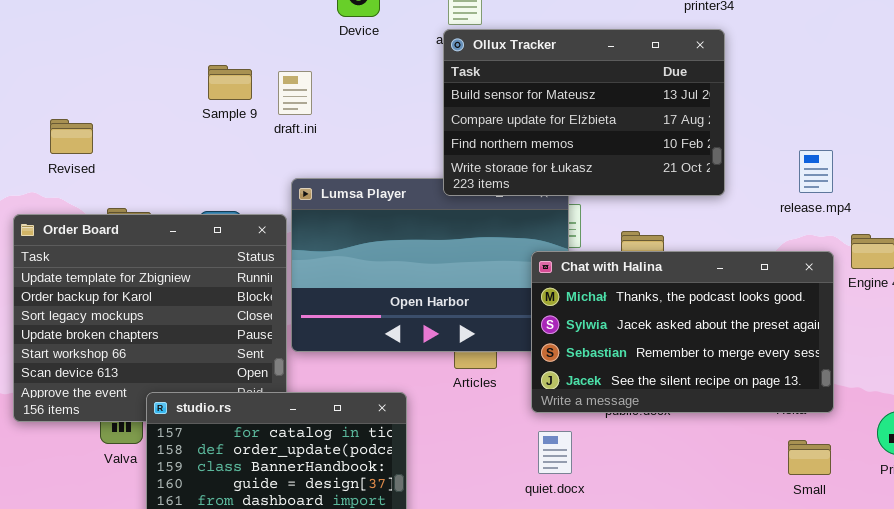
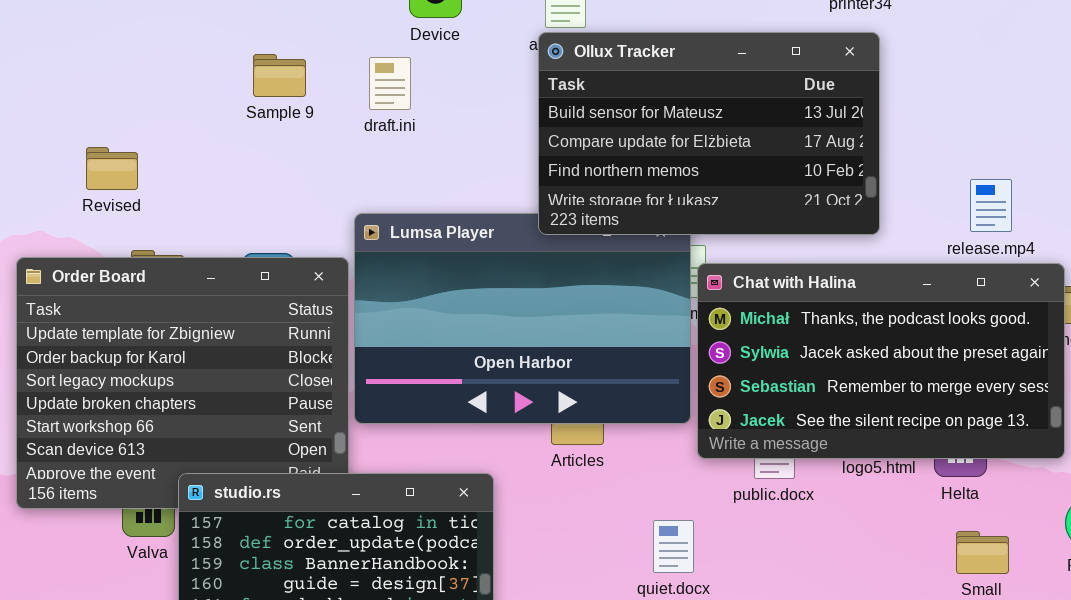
Sample 9: [208,65,252,100] -> [253,54,306,97], moved
draft.ini: [278,71,312,115] -> [369,57,411,110], moved
Revised: [50,119,93,154] -> [86,147,138,190], moved
Chat with Halina: [531,251,834,413] -> [697,263,1065,459], moved

